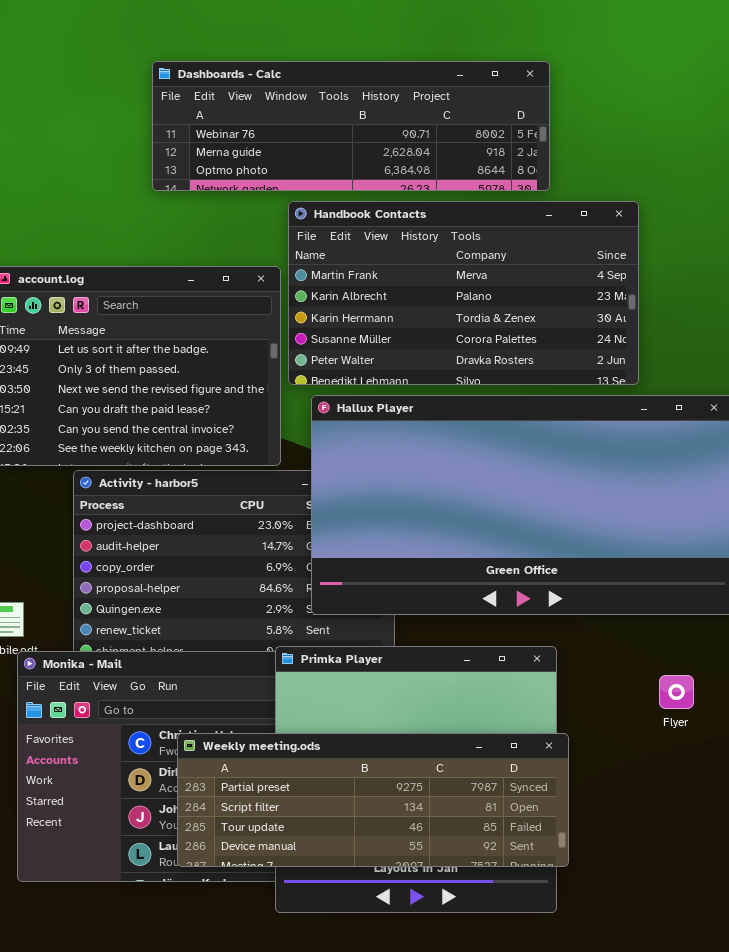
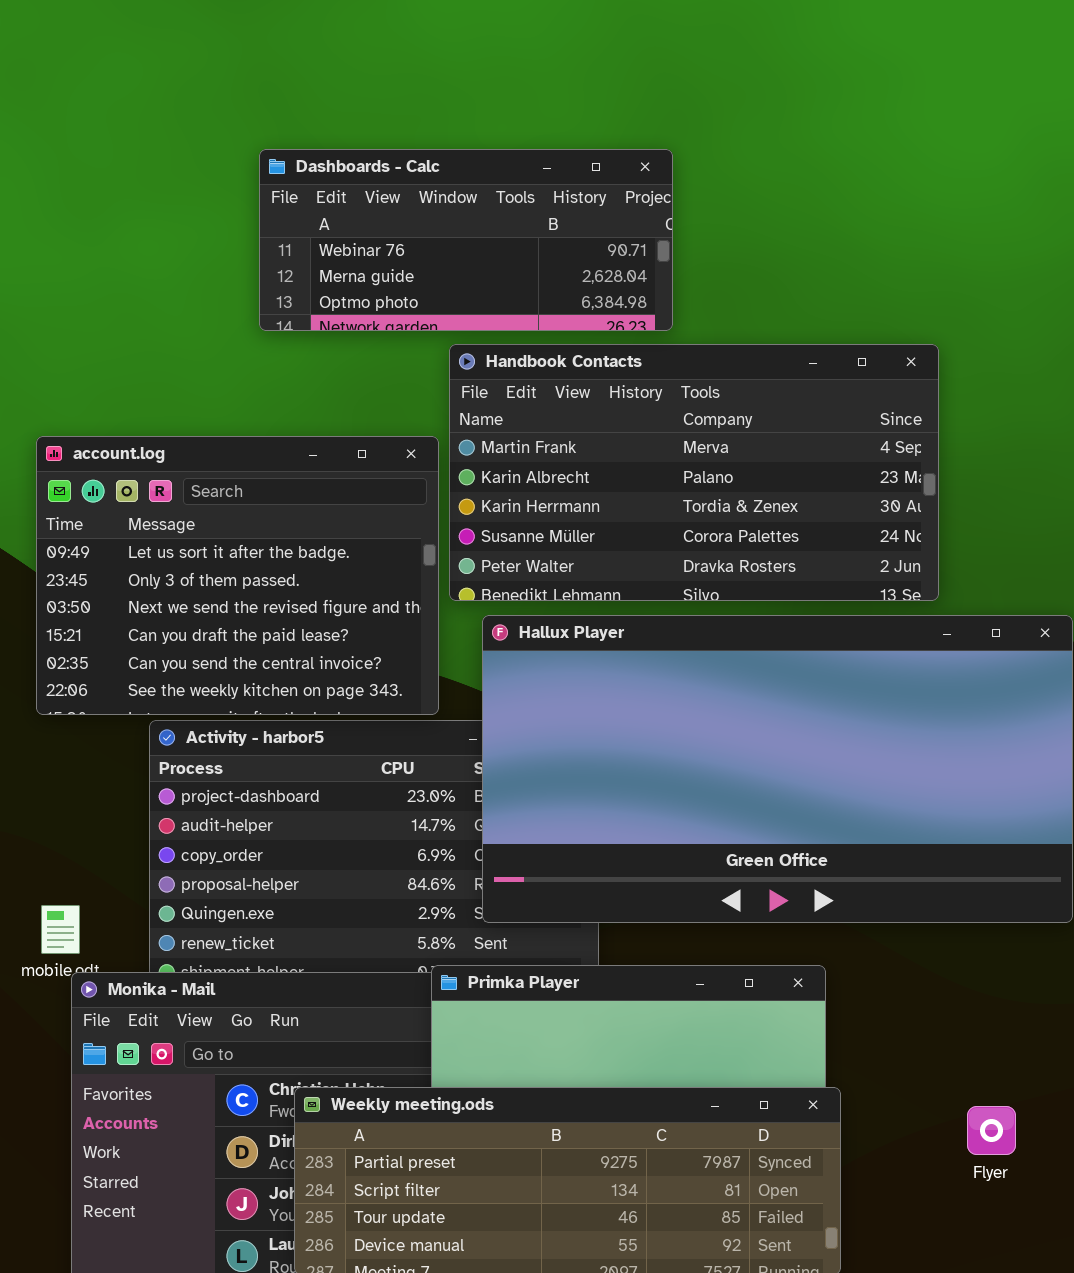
Dashboards - Calc: [152,61,550,191] -> [259,149,673,331], resized
Flyer: [659,675,694,709] -> [967,1106,1016,1155], moved

